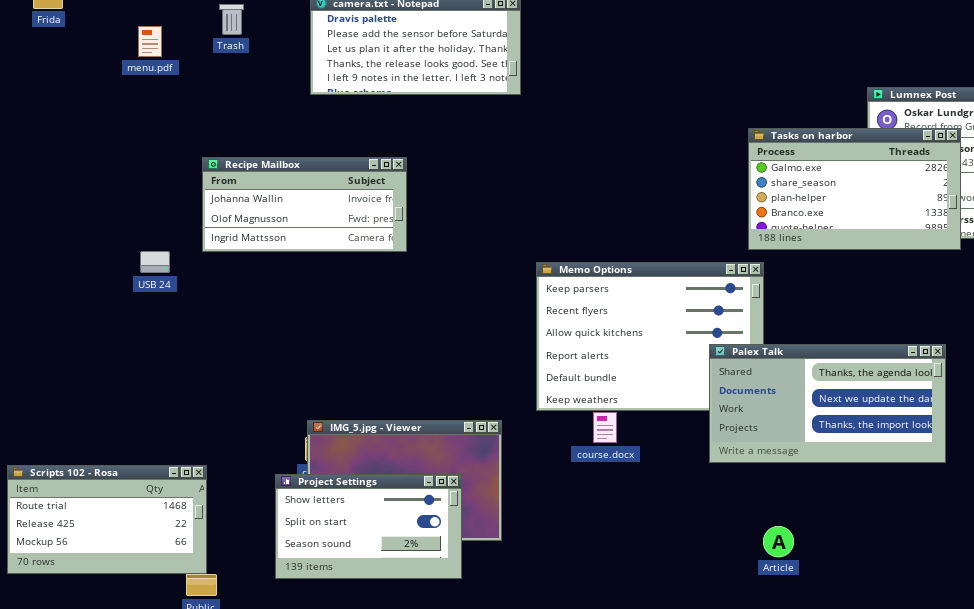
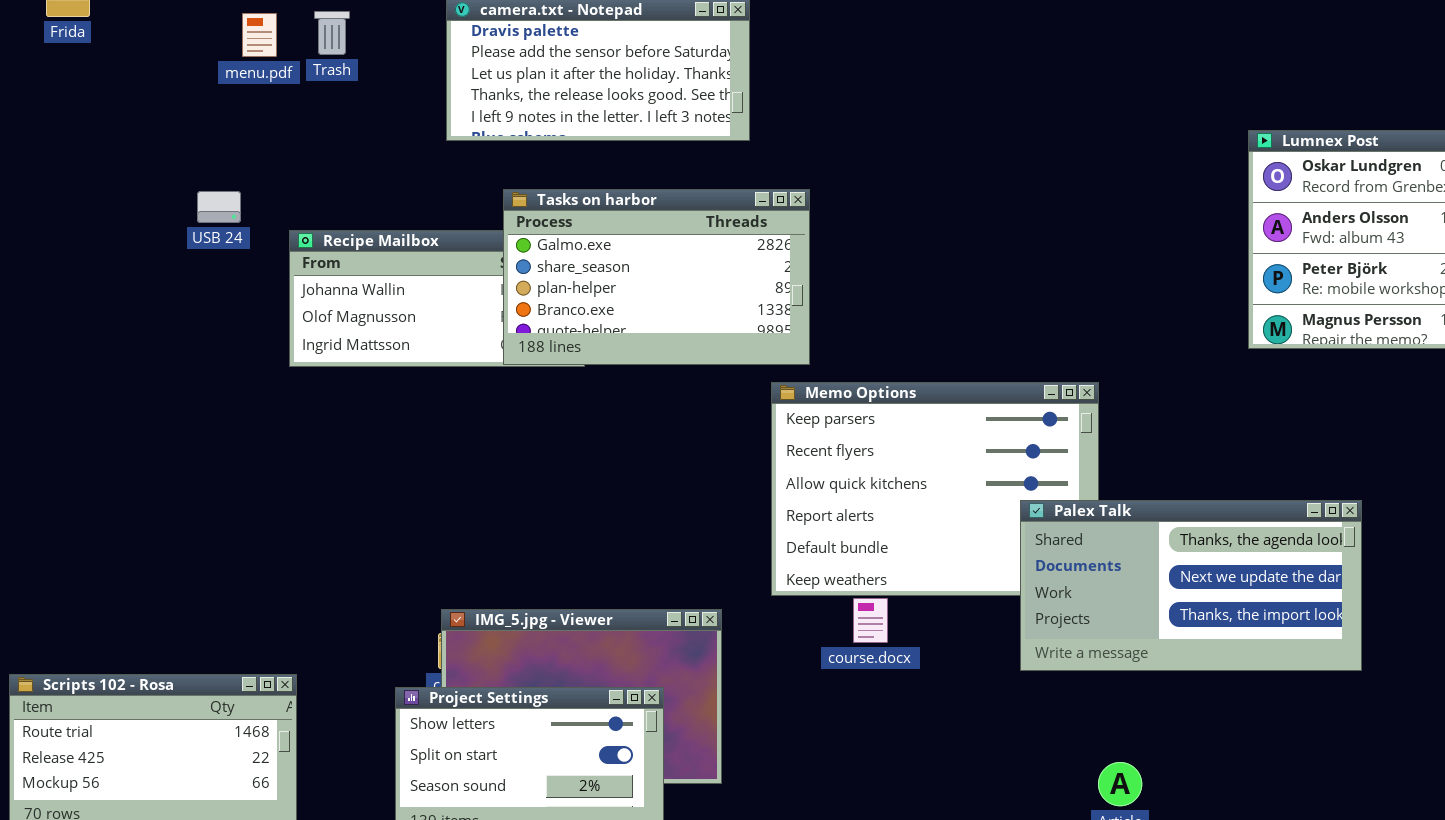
menu.pdf: [138,26,162,57] -> [242,13,277,57], moved
Tasks on harbor: [748,128,961,250] -> [503,189,810,365], moved
USB 24: [140,251,170,273] -> [197,191,241,223], moved

